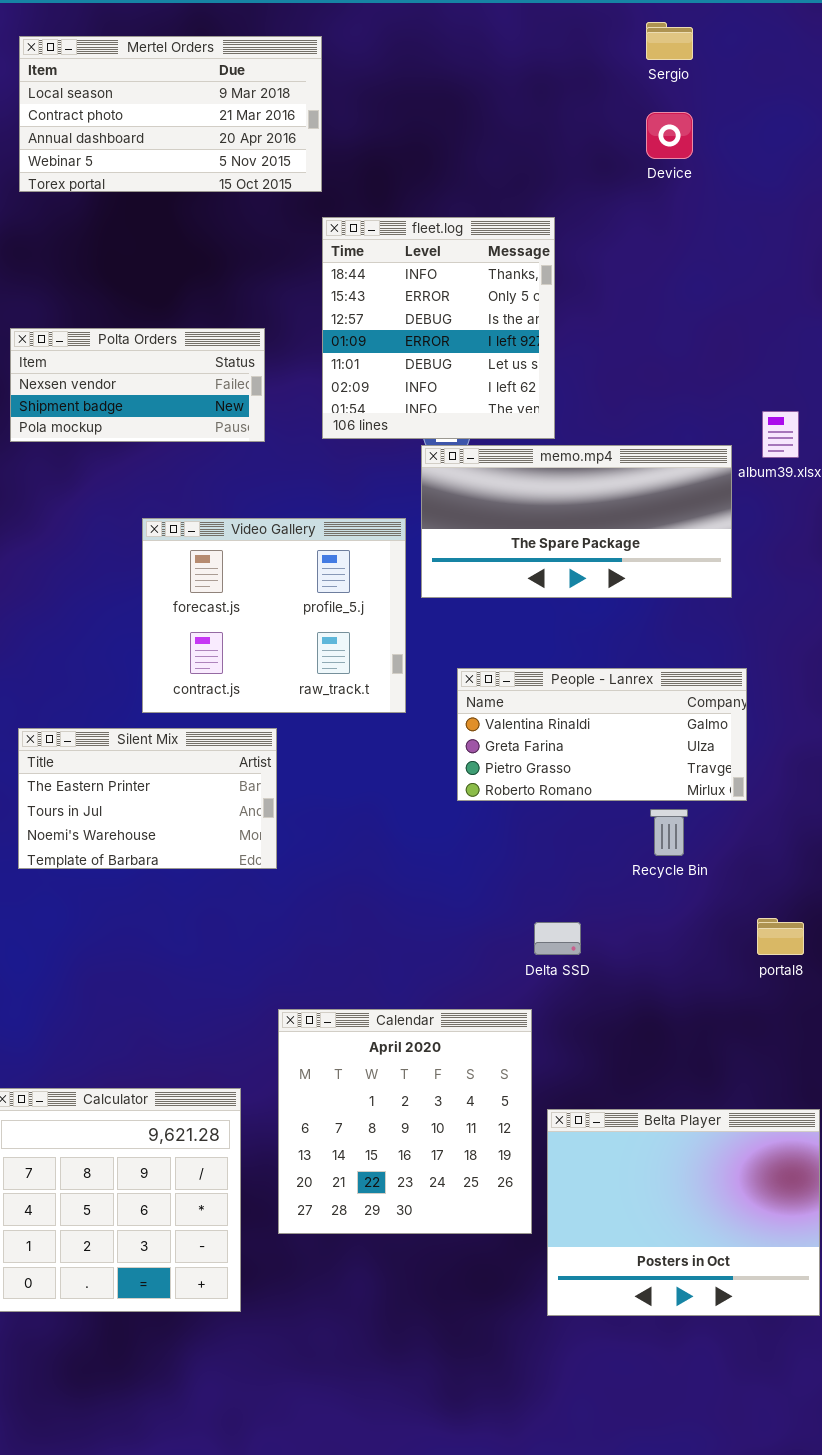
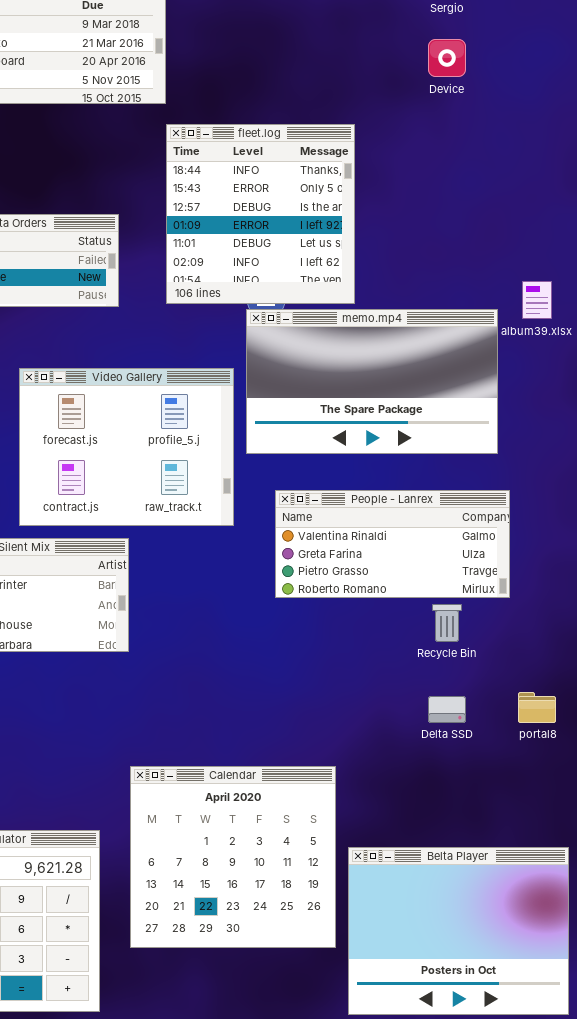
memo.mp4: [421,445,732,598] -> [246,309,498,454], resized
Delta SSD: [534,922,581,955] -> [428,696,466,723], moved

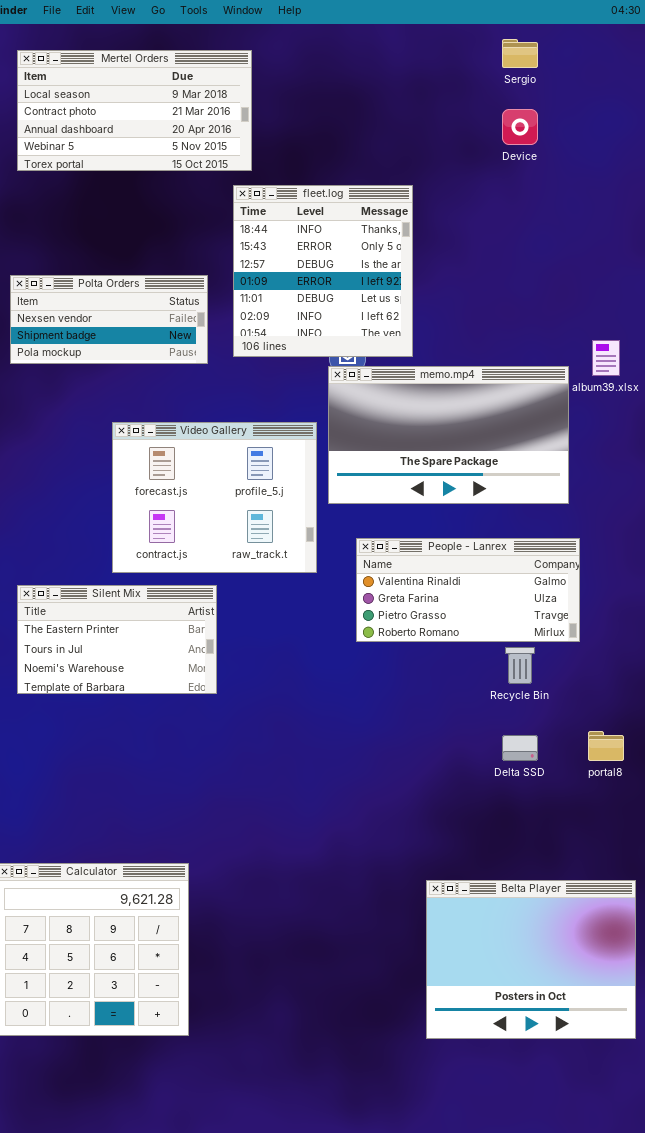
fleet.log: [166,124,355,304] -> [233,185,413,357], moved
Calendar: [130,766,336,948] -> none, closed

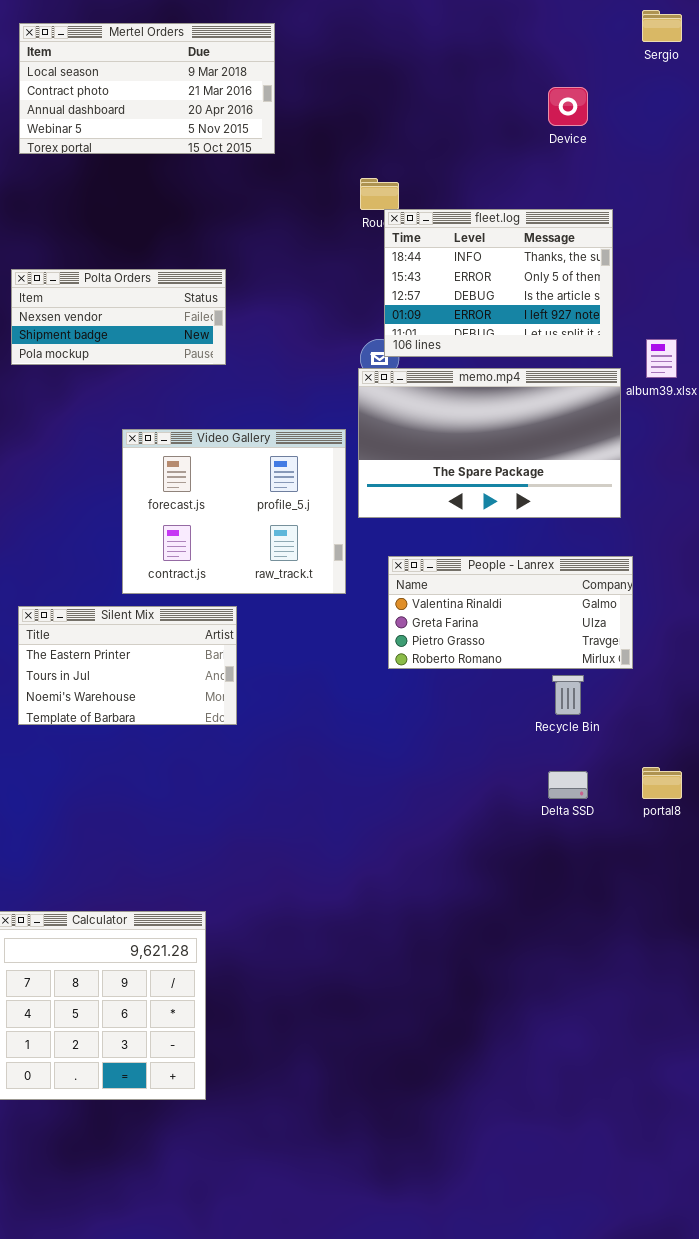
Sergio: [502,39,538,68] -> [642,10,682,42], moved
fleet.log: [233,185,413,357] -> [384,209,613,357], moved, resized
Belta Player: [426,880,636,1039] -> none, closed

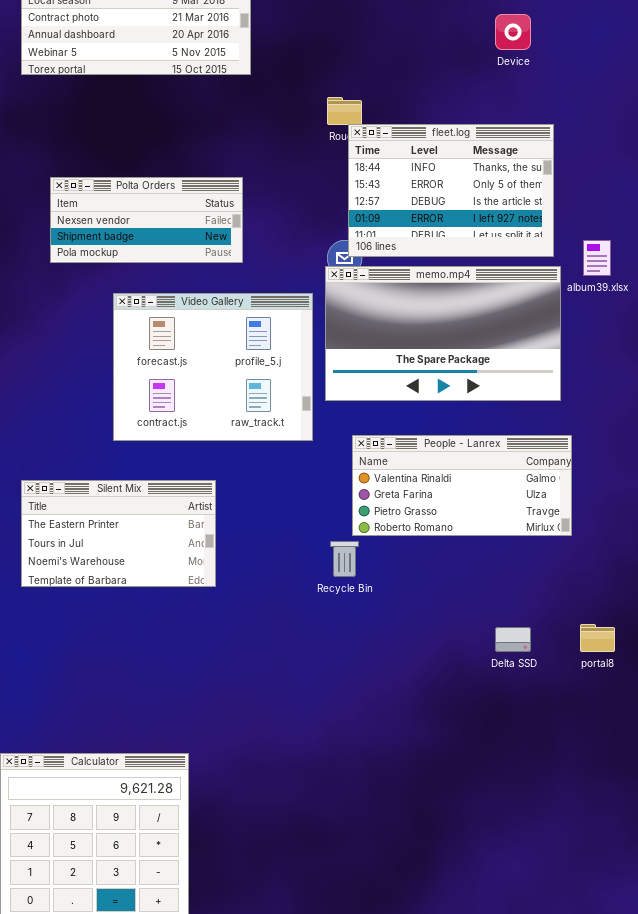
Polta Orders: [11,269,226,365] -> [50,177,243,263], moved
Video Gallery: [122,429,346,594] -> [113,293,313,441], moved
Recycle Bin: [552,675,584,715] -> [330,541,359,577], moved

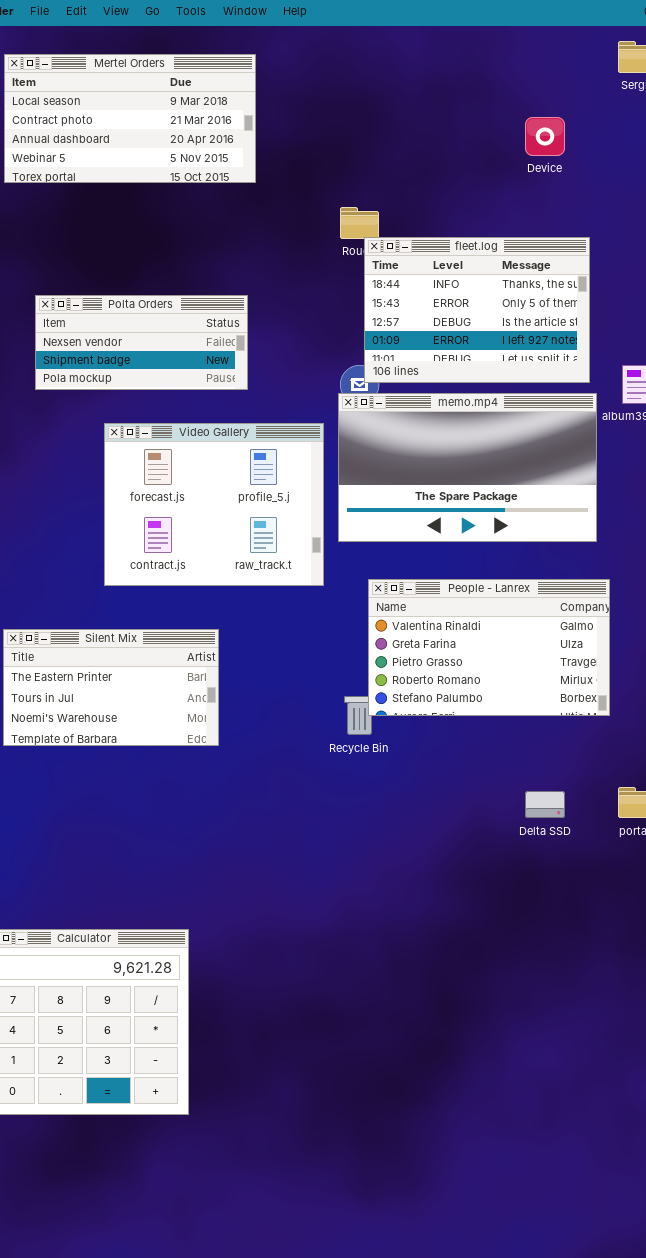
People - Lanrex: [352,435,572,536] -> [368,579,610,716], resized

